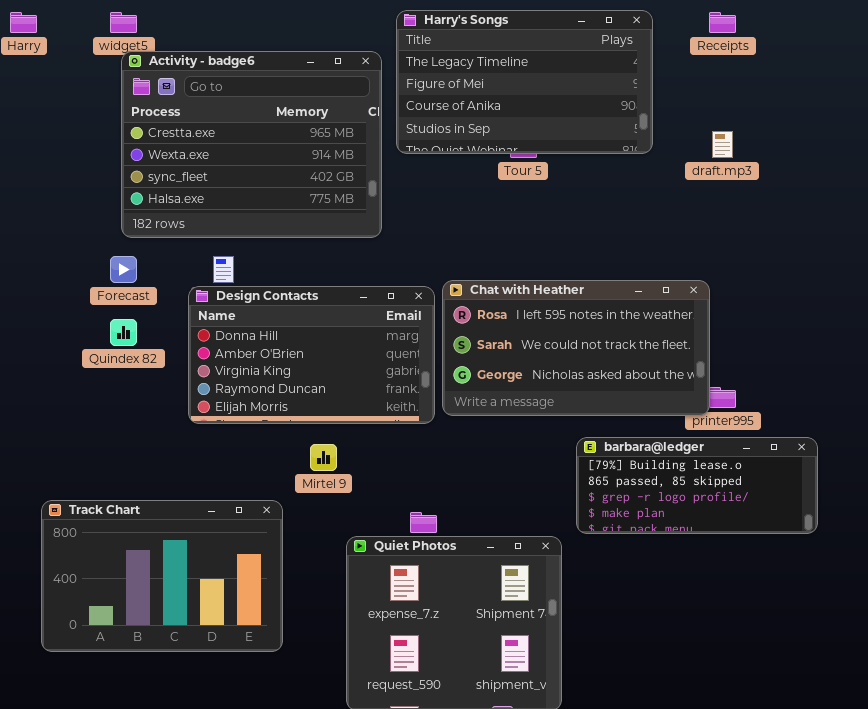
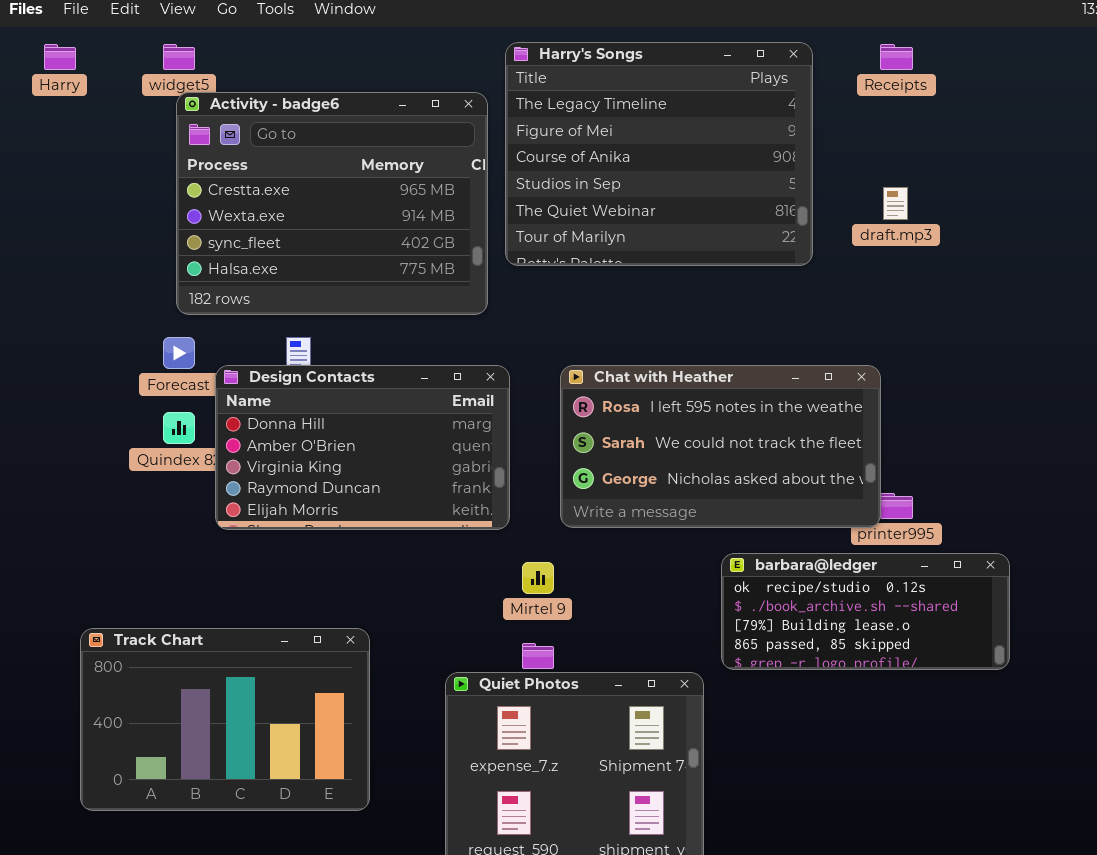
Harry's Songs: [396,10,653,154] -> [505,42,813,266], resized
Design Contacts: [188,286,435,424] -> [215,365,510,530], moved
barbara@ledger: [576,437,818,534] -> [721,553,1010,670], scrolled up 2 rows
Mirtel 9: [310,444,337,471] -> [522,562,554,594], moved

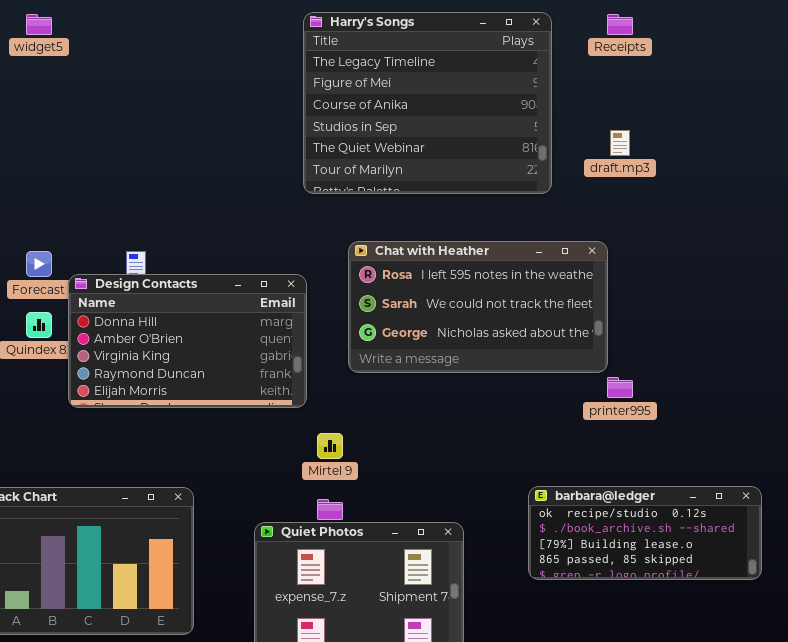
Activity - badge6: [176,92,488,315] -> none, closed
Chat with Heather: [560,365,881,528] -> [348,241,608,373], moved
barbara@ledger: [721,553,1010,670] -> [528,486,762,580], moved

